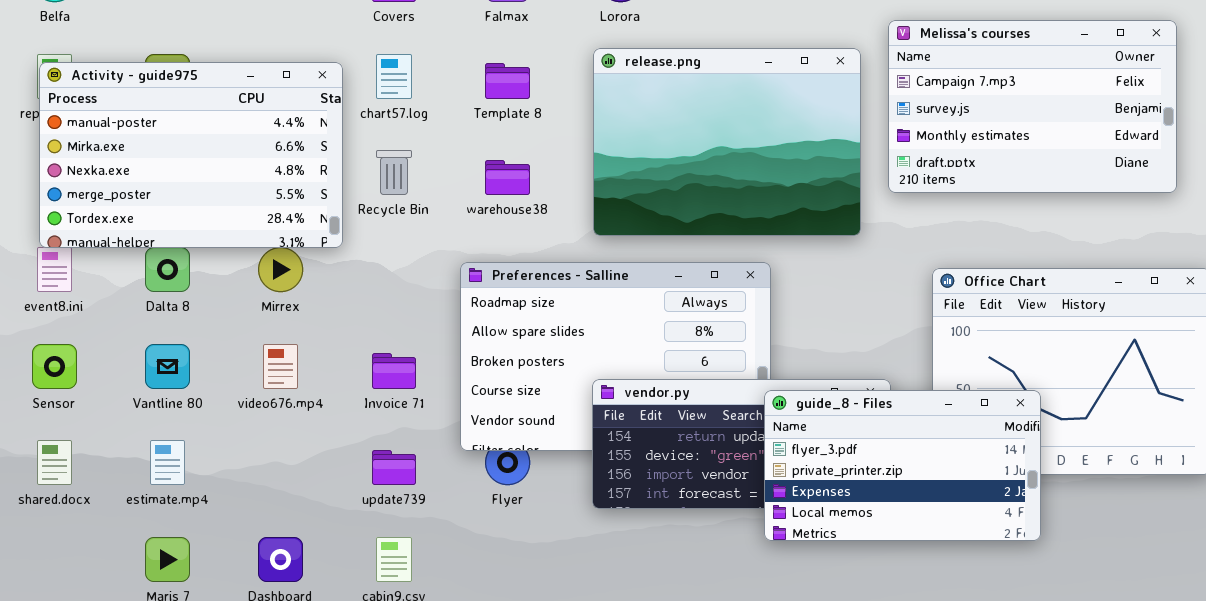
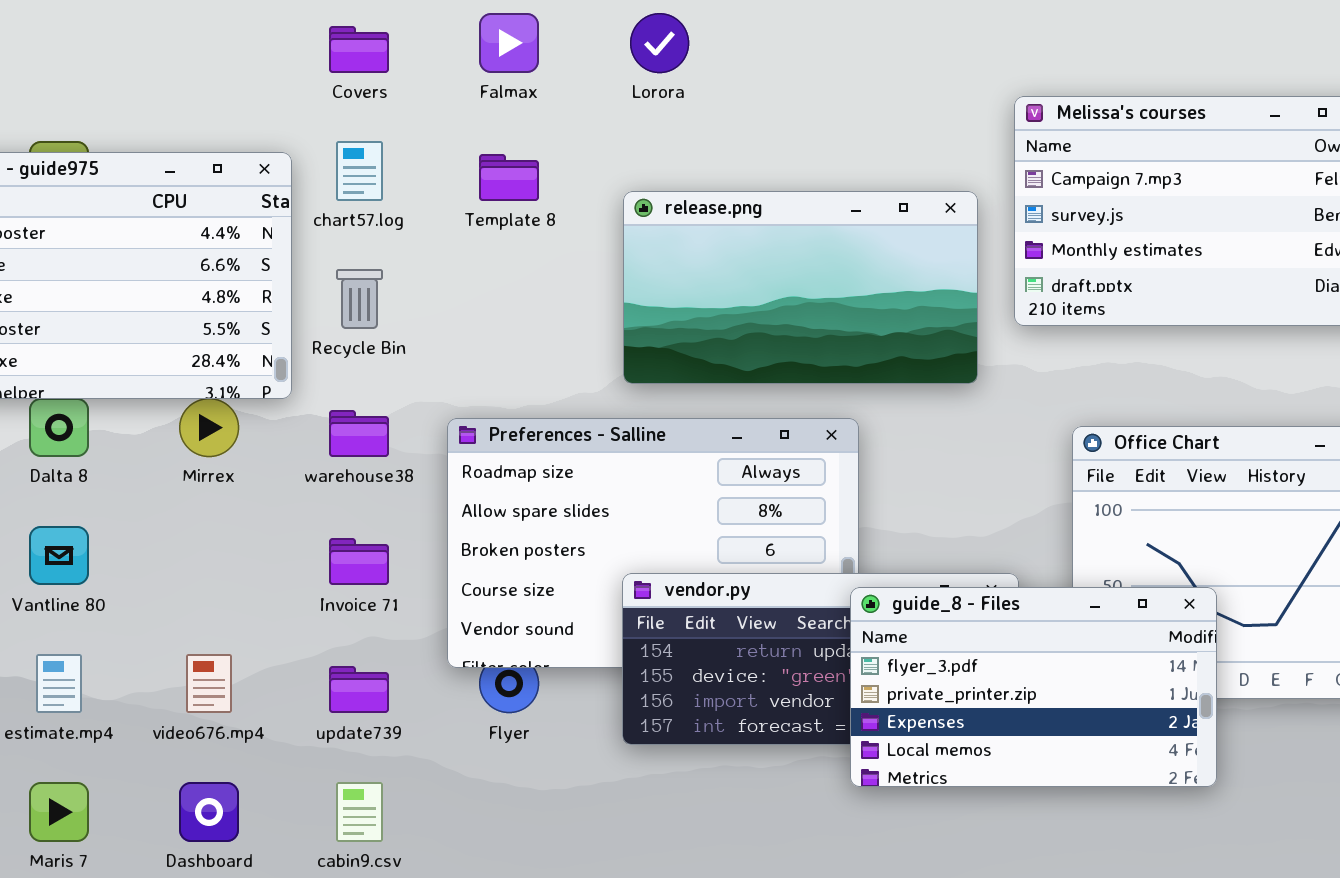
release.png: [593,48,861,236] -> [623,191,978,384], resized
warehouse38: [485,160,530,195] -> [329,410,389,457], moved
video676.mp4: [263,344,298,389] -> [186,654,232,713], moved

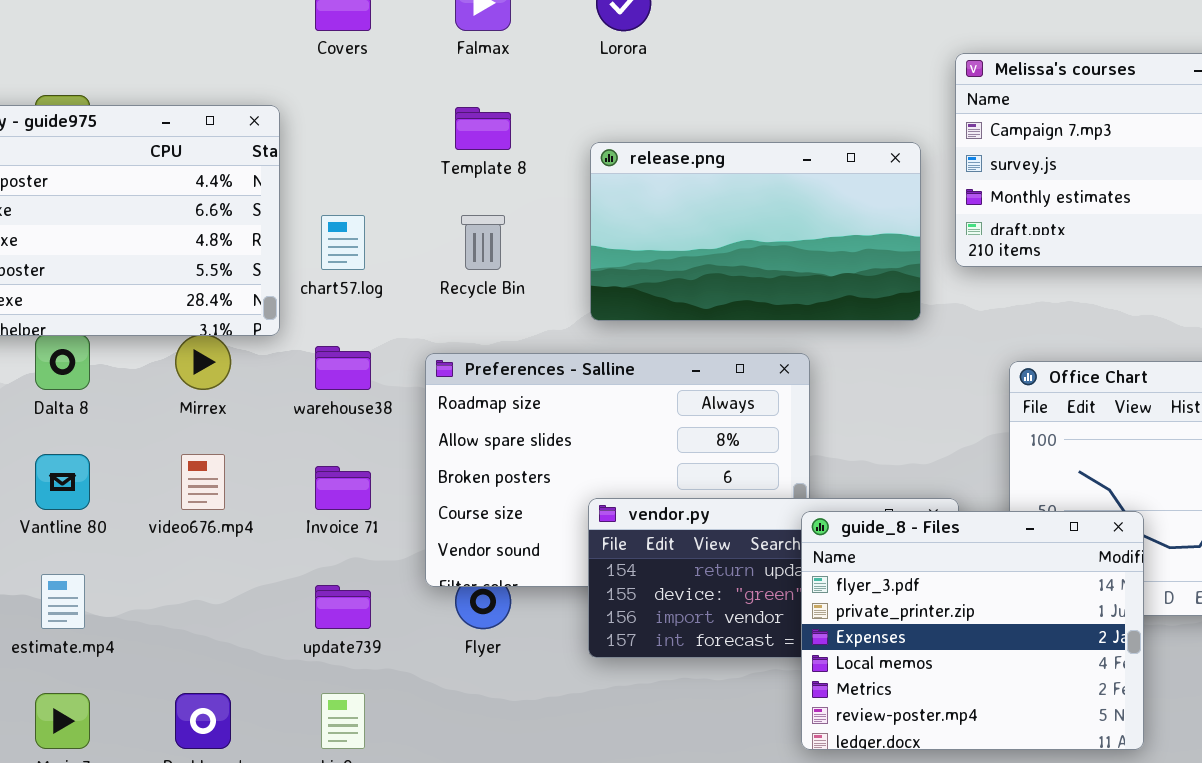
chart57.log: [336,141,383,201] -> [321,215,365,270], moved
Recycle Bin: [336,269,383,329] -> [461,215,505,270], moved
guide_8 - Files: [850,587,1217,787] -> [801,511,1144,750], resized
video676.mp4: [186,654,232,713] -> [181,454,225,510], moved

